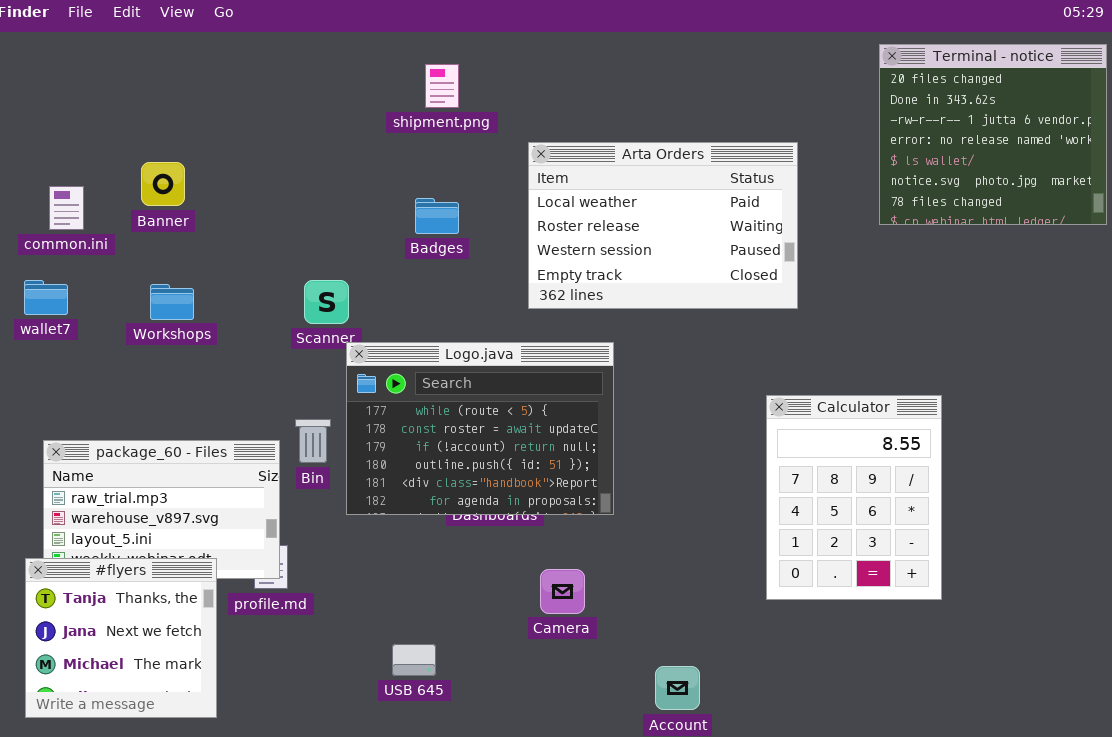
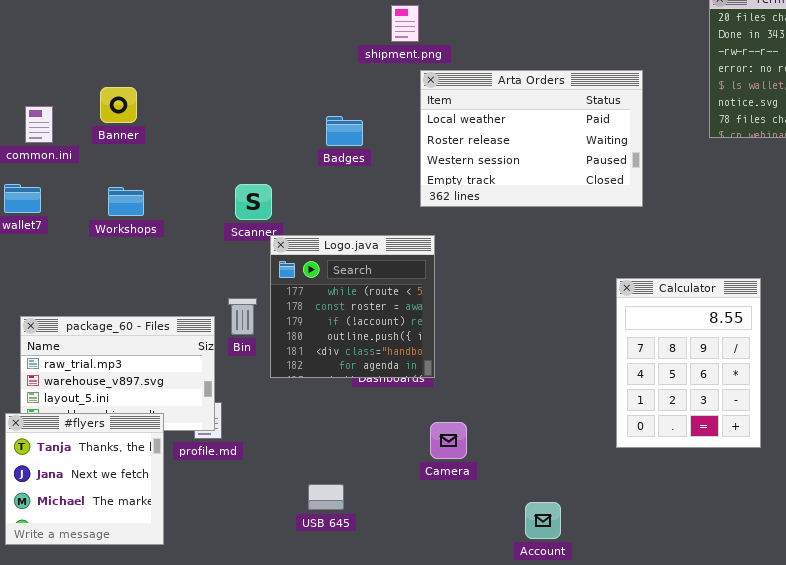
shipment.png: [425,64,459,108] -> [391,5,419,42], moved
Logo.java: [346,342,614,515] -> [270,235,435,378], resized

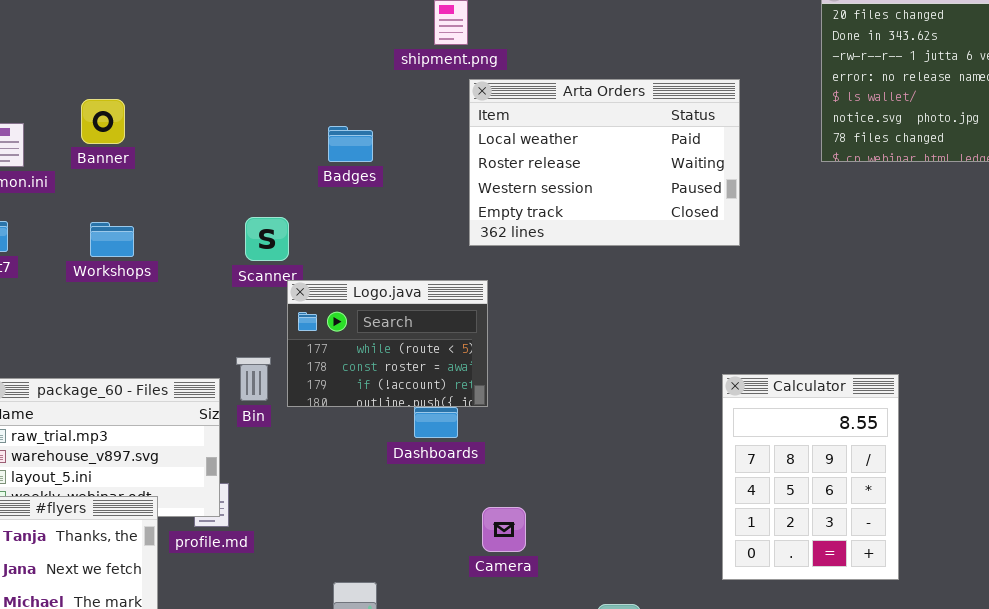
Badges: [326,116,363,146] -> [328,126,373,162], moved
Logo.java: [270,235,435,378] -> [287,280,488,407], resized
Calculator: [616,278,761,448] -> [722,374,899,580], moved

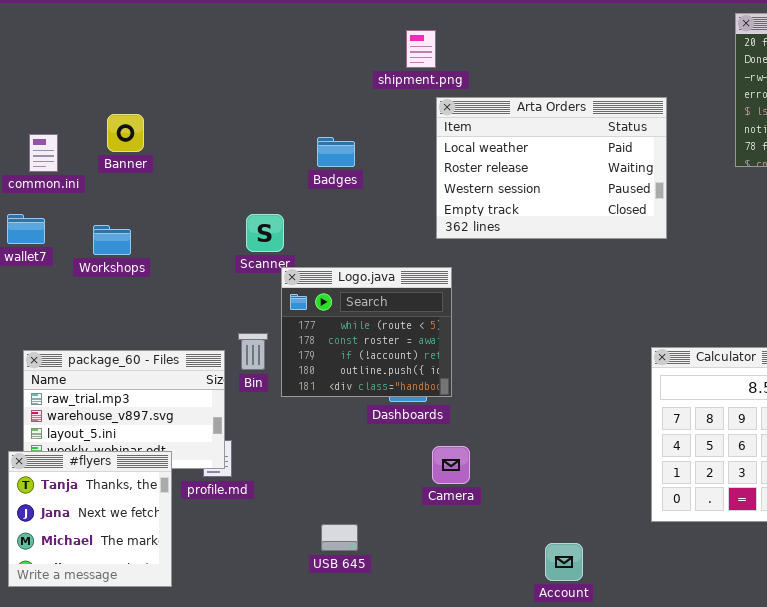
Workshops: [90,222,134,257] -> [93,225,131,255], moved
Logo.java: [287,280,488,407] -> [281,267,452,397], resized
Camera: [482,507,526,552] -> [432,446,470,484], moved

